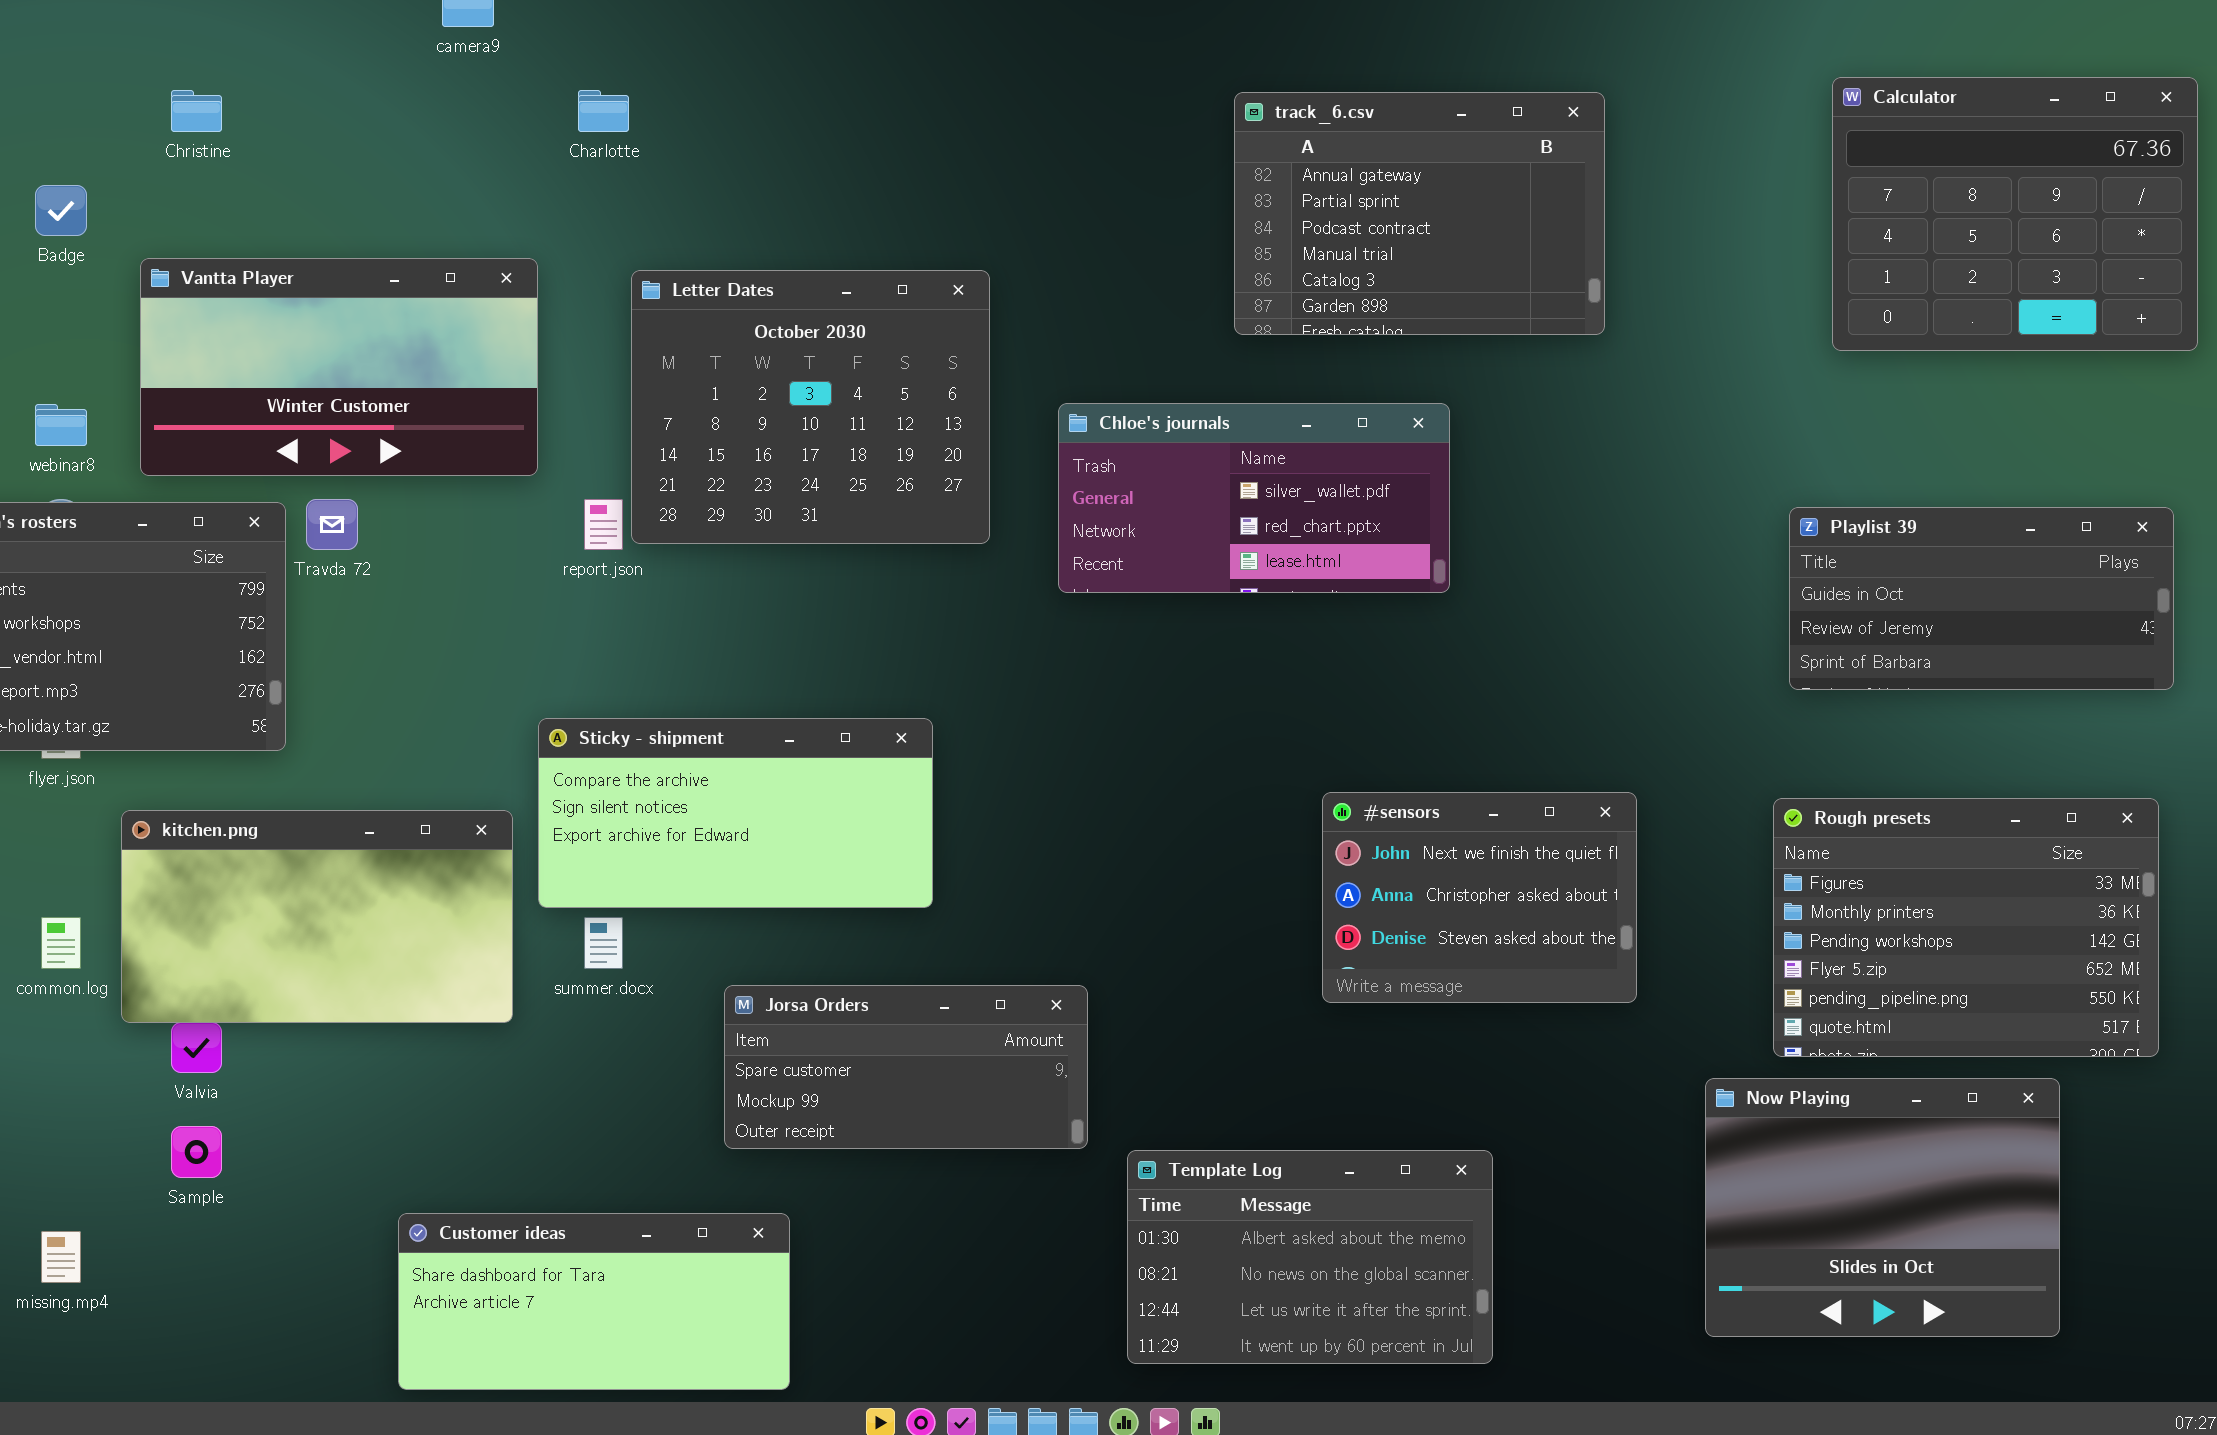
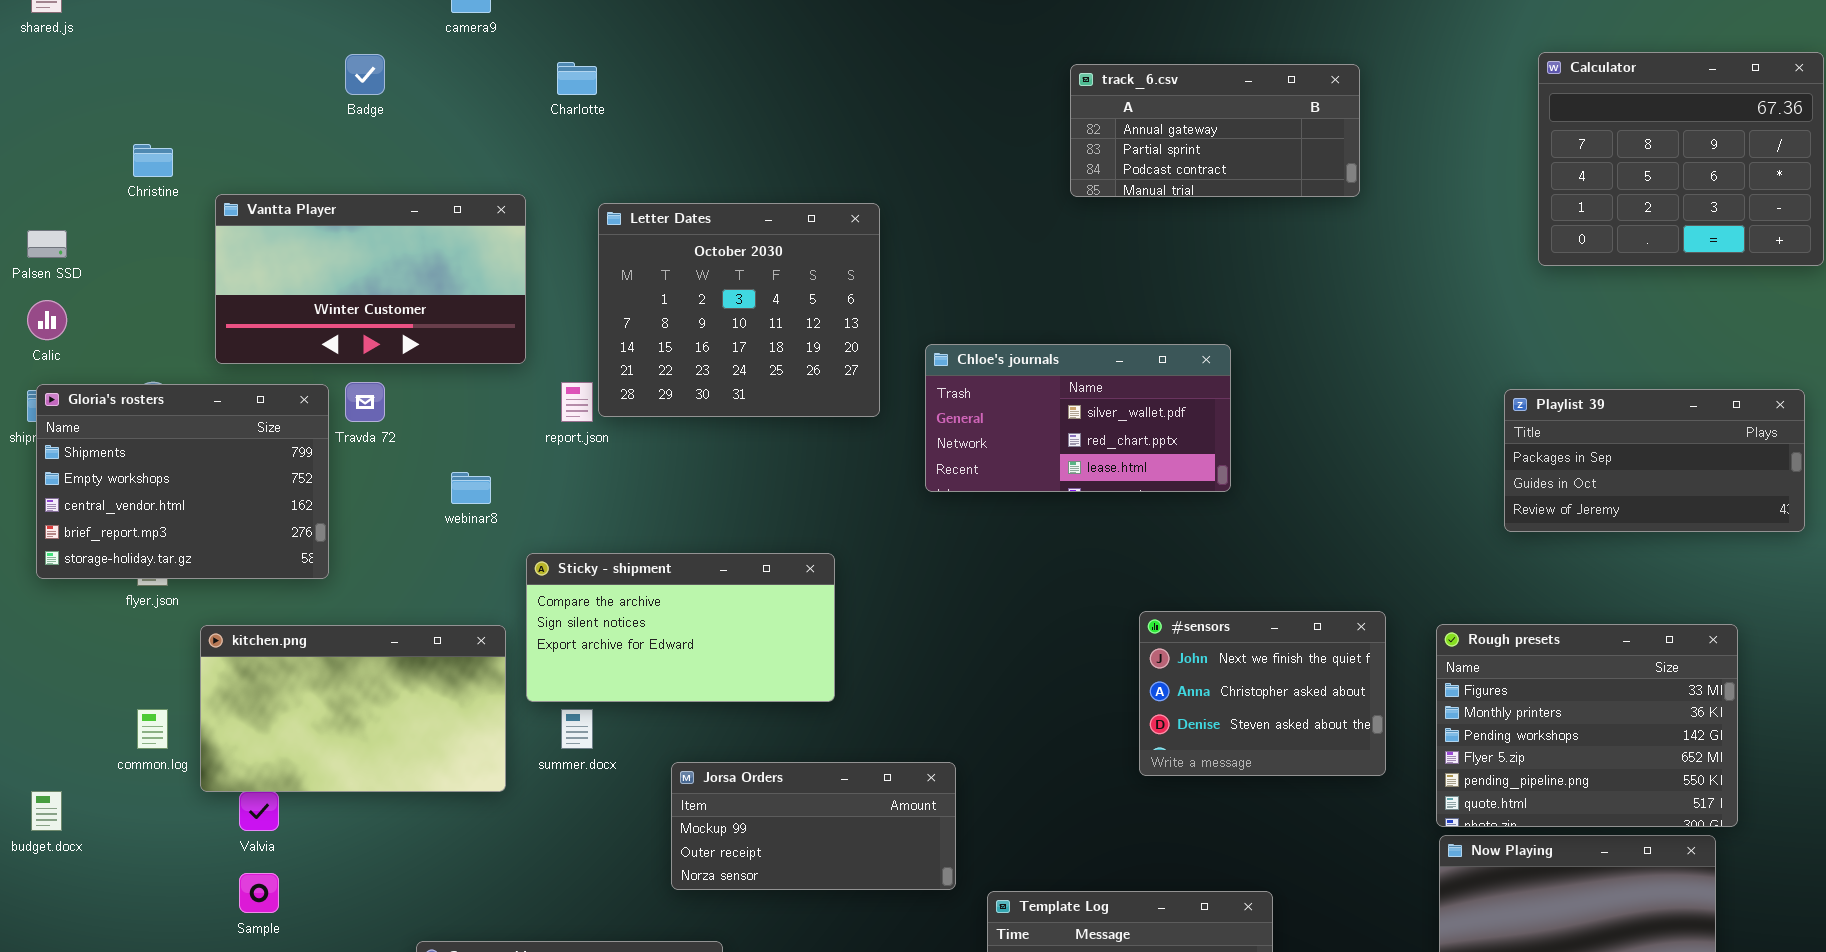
Christine: [171,90,222,132] -> [133,144,173,177], moved
track_6.csv: [1234,92,1605,335] -> [1070,64,1360,197], resized
Badge: [35,185,87,236] -> [345,54,385,95], moved
Chloe's journals: [1058,403,1450,593] -> [925,344,1231,492], moved
webinar8: [35,404,87,446] -> [451,472,491,504], moved
Playlist 39: [1789,507,2174,690] -> [1504,389,1805,532], scrolled up 1 row
Rough presets: [1773,798,2159,1057] -> [1436,624,1738,827], moved
Jorsa Orders: [724,985,1088,1149] -> [671,762,956,890], scrolled down 1 row

